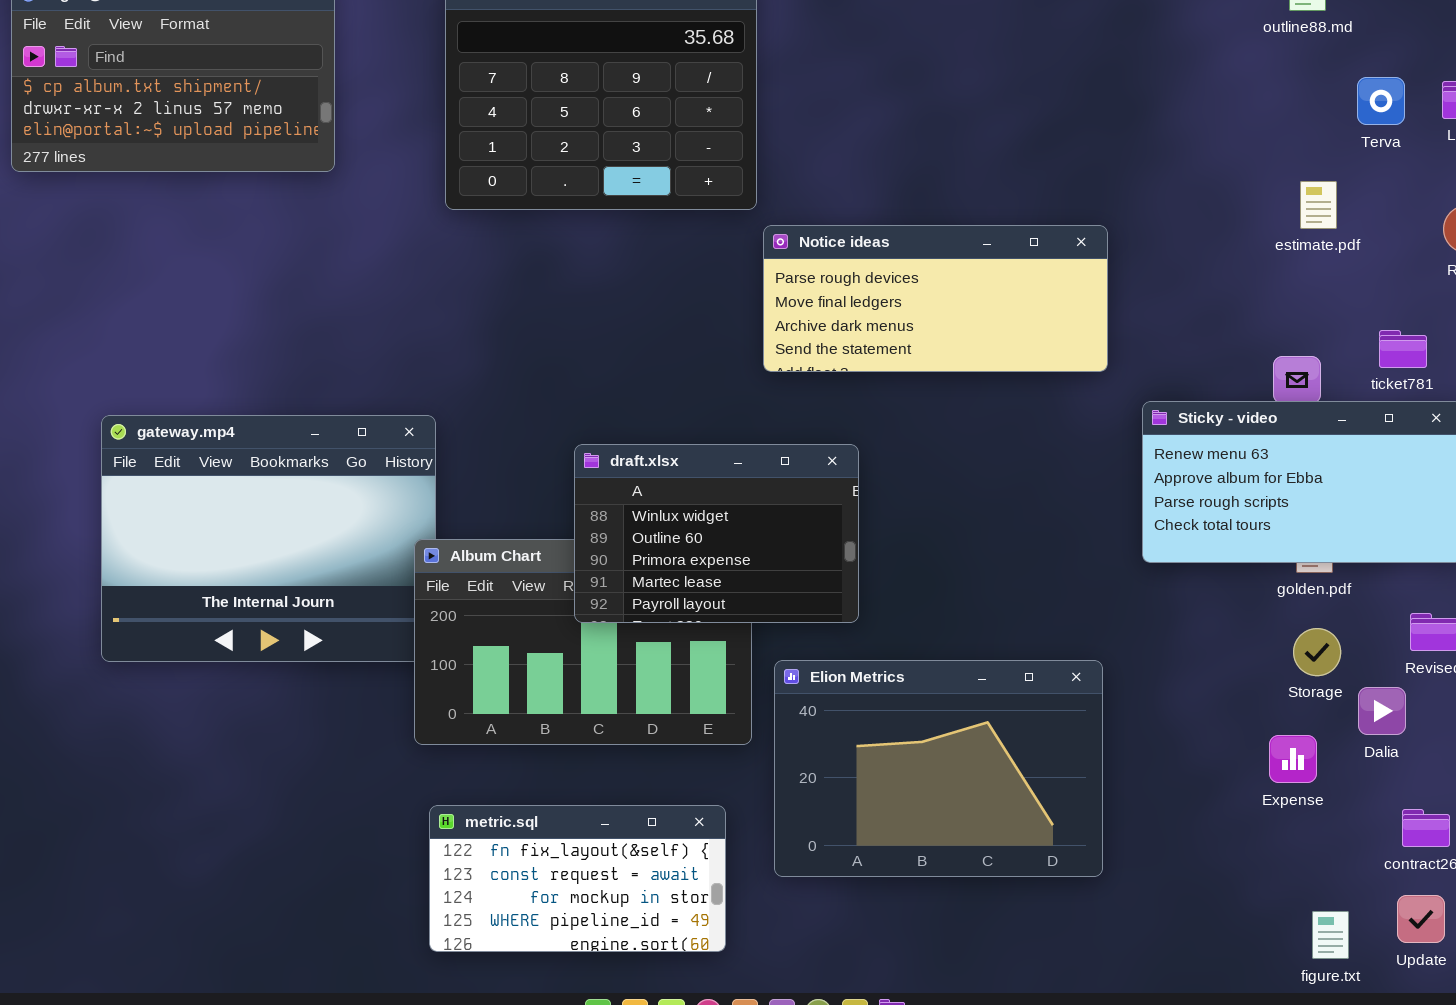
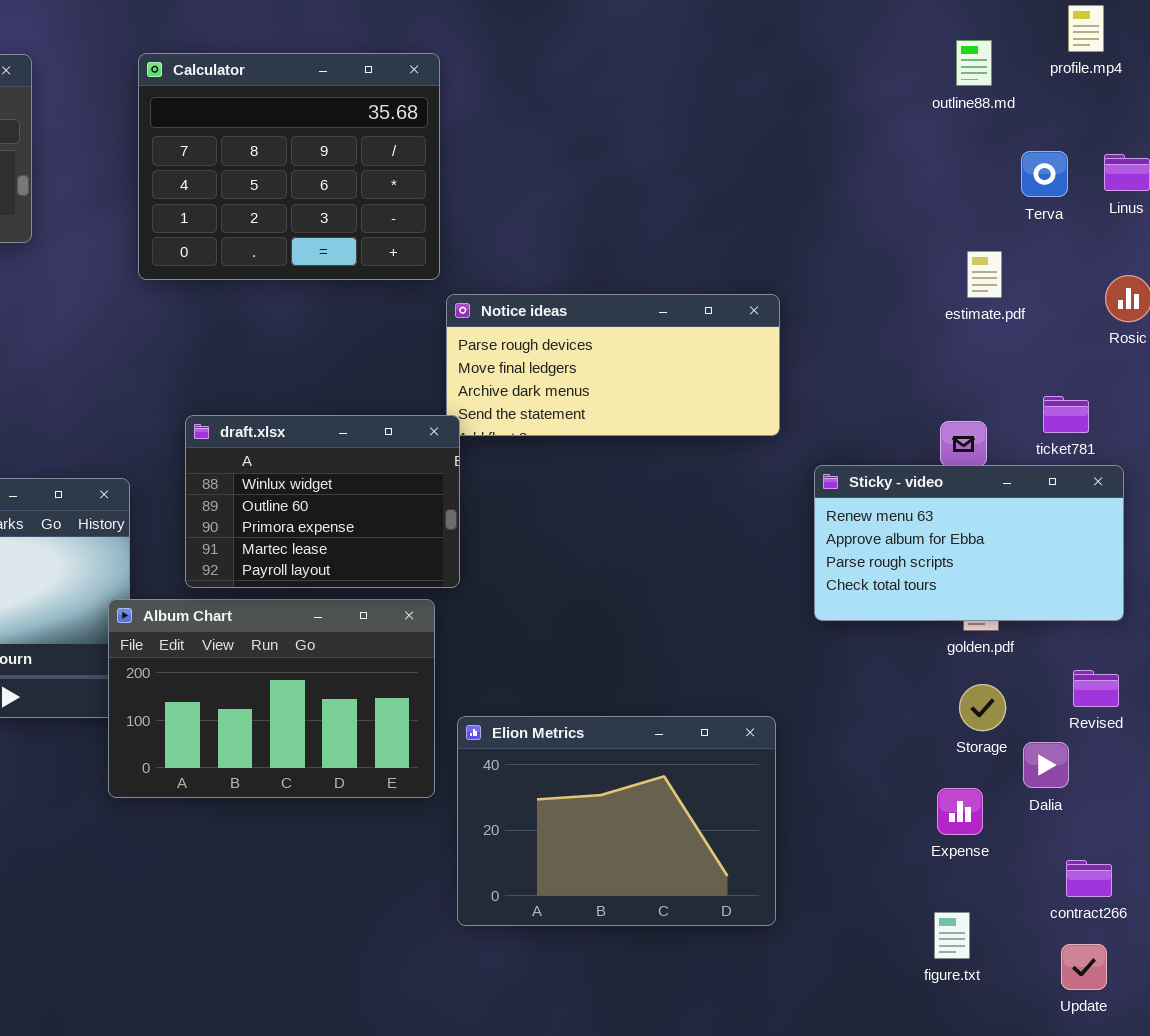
draft.xlsx: [574,444,859,623] -> [185,415,460,588], moved
metric.sql: [429,805,726,952] -> none, closed
figure.txt: [1312,911,1349,959] -> [934,912,970,959], moved

